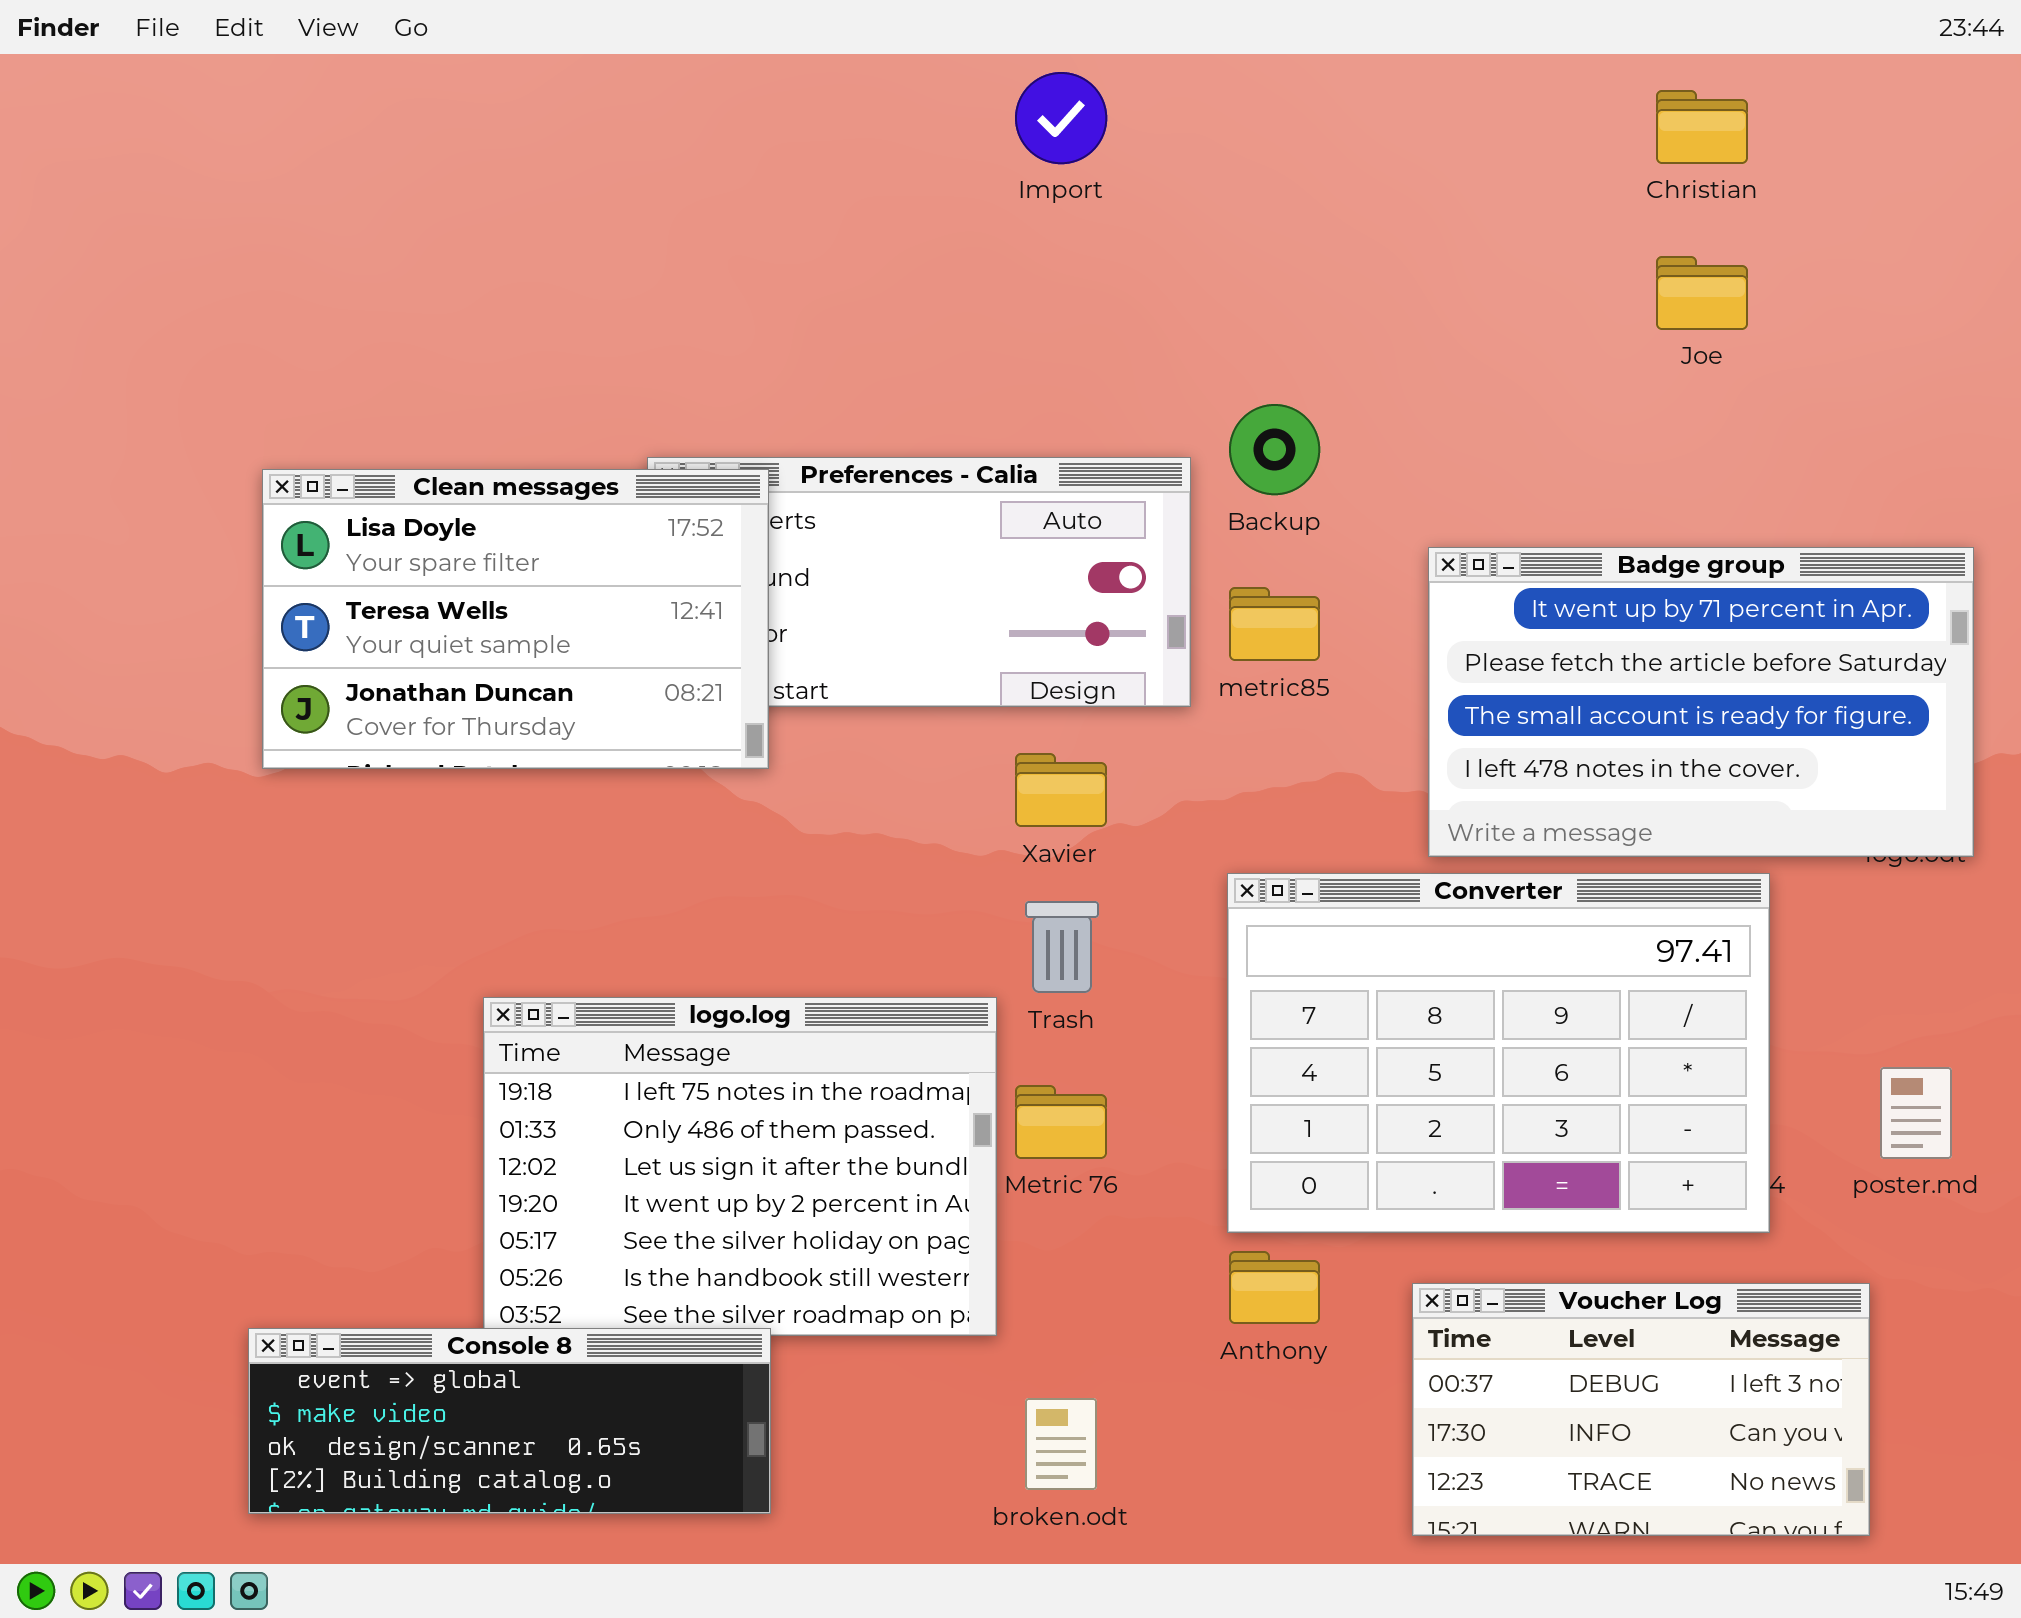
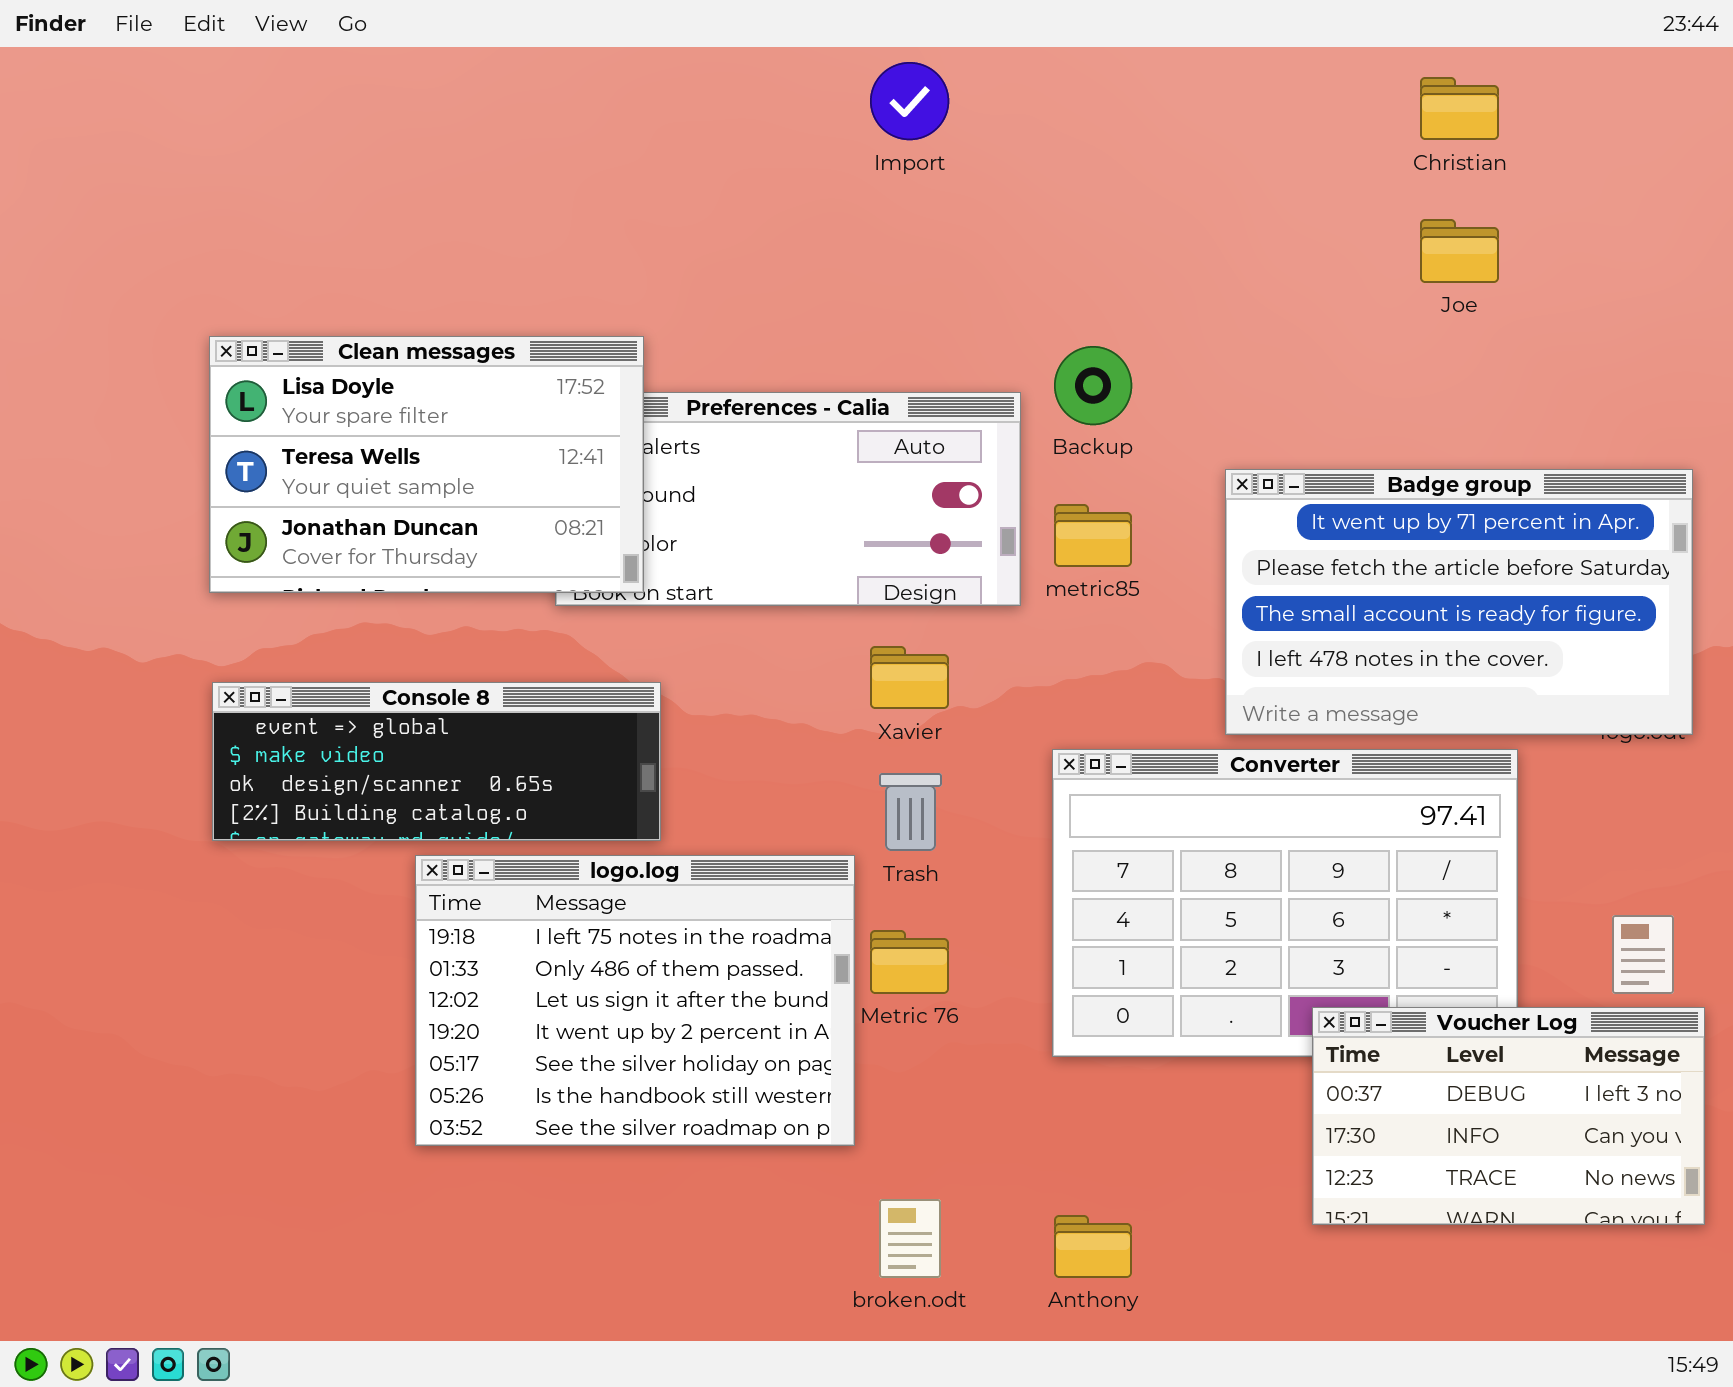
Clean messages: [262,469,769,769] -> [209,336,644,593], moved
Anthony: [1229,1251,1320,1324] -> [1054,1215,1132,1278], moved
Voucher Log: [1412,1283,1870,1536] -> [1312,1007,1705,1225], moved
Console 8: [248,1328,771,1514] -> [212,682,661,841], moved

